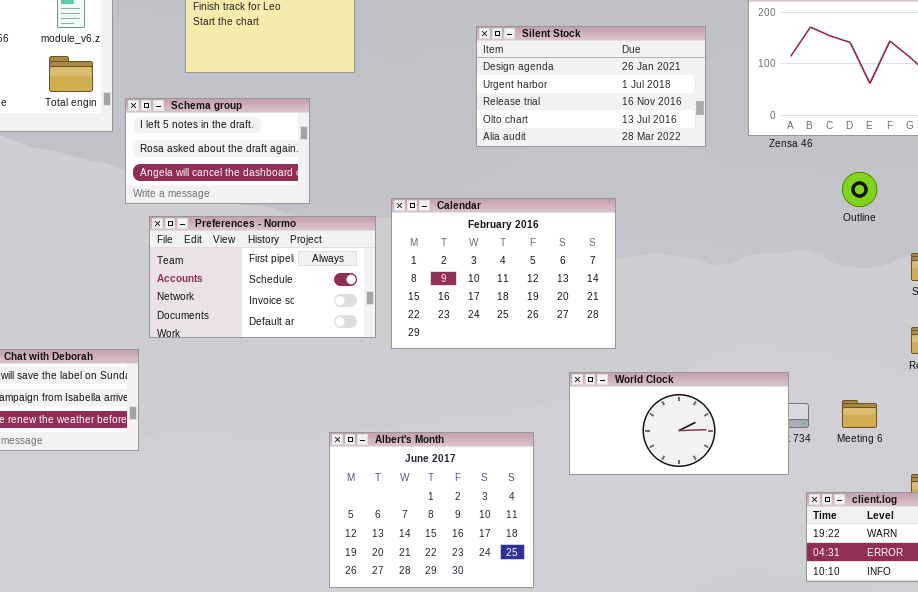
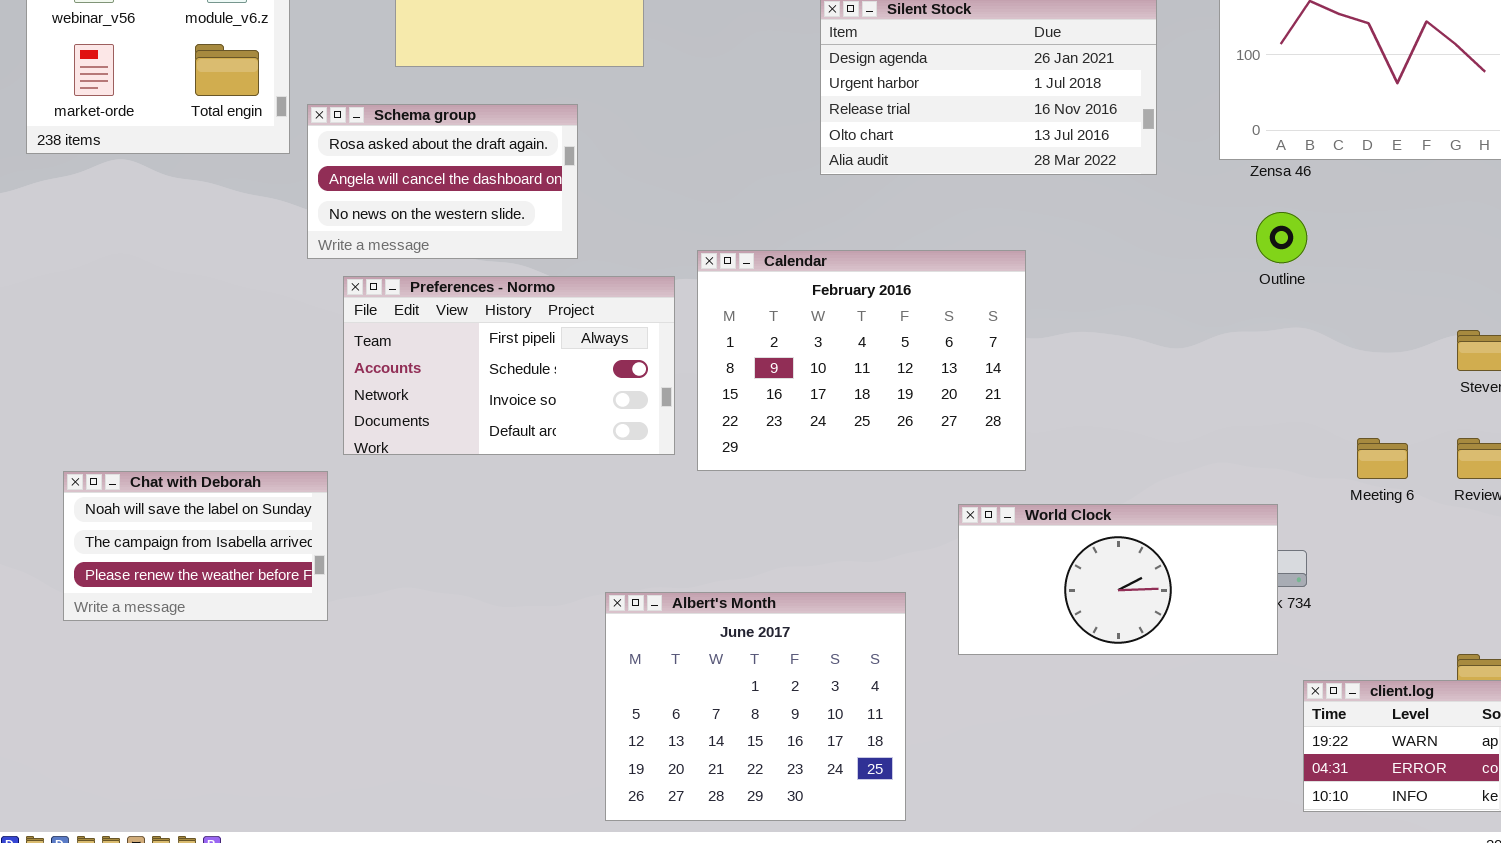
Schema group: [125,98,310,204] -> [307,104,578,259], scrolled down 1 row
Outline: [842,172,877,207] -> [1256,212,1307,263], moved
Meeting 6: [842,400,877,428] -> [1357,438,1408,479], moved

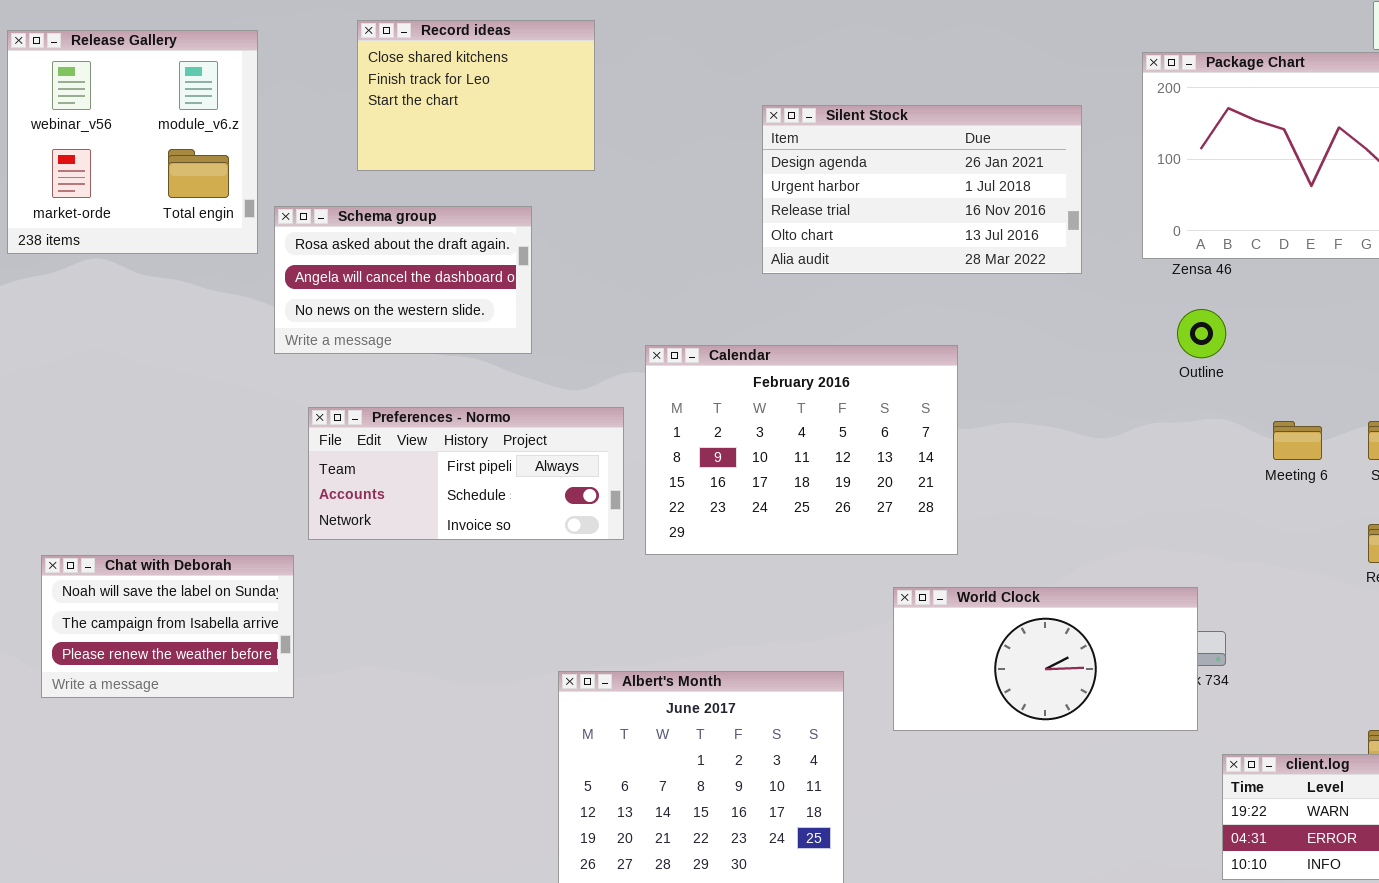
Preferences - Normo: [343,276,675,455] -> [308,407,624,540], resized
Meeting 6: [1357,438,1408,479] -> [1273,421,1322,460], moved

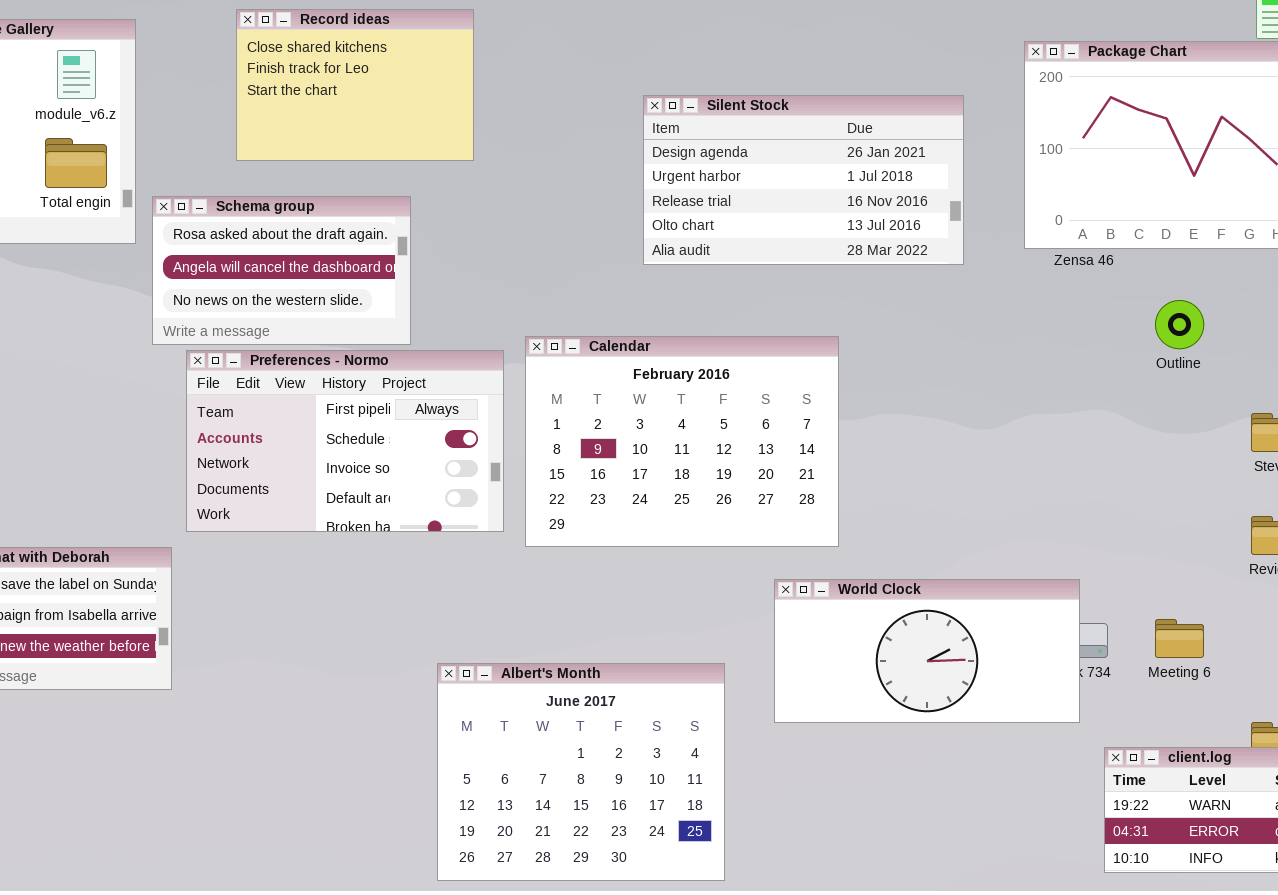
Outline: [1177,309,1226,358] -> [1155,300,1204,349], moved
Preferences - Normo: [308,407,624,540] -> [186,350,504,532], resized
Meeting 6: [1273,421,1322,460] -> [1155,619,1204,658], moved

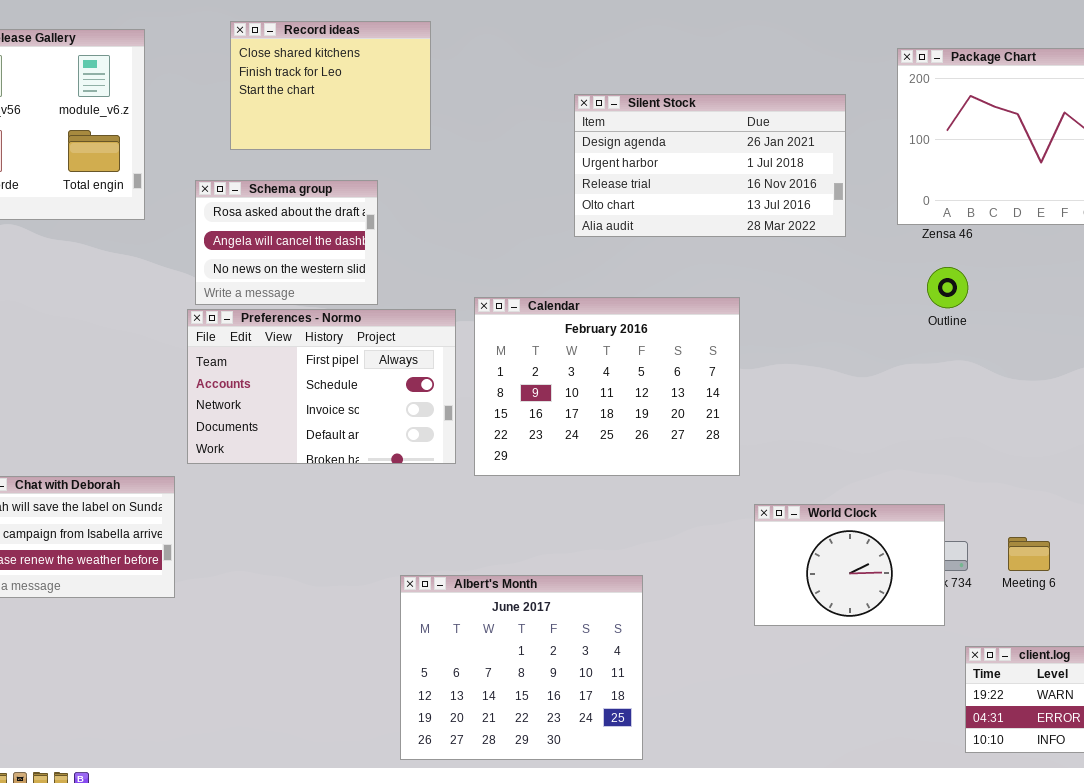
Schema group: [152,196,411,345] -> [195,180,378,305], resized
Outline: [1155,300,1204,349] -> [927,267,968,308], moved
World Clock: [774,579,1080,723] -> [754,504,945,626], resized

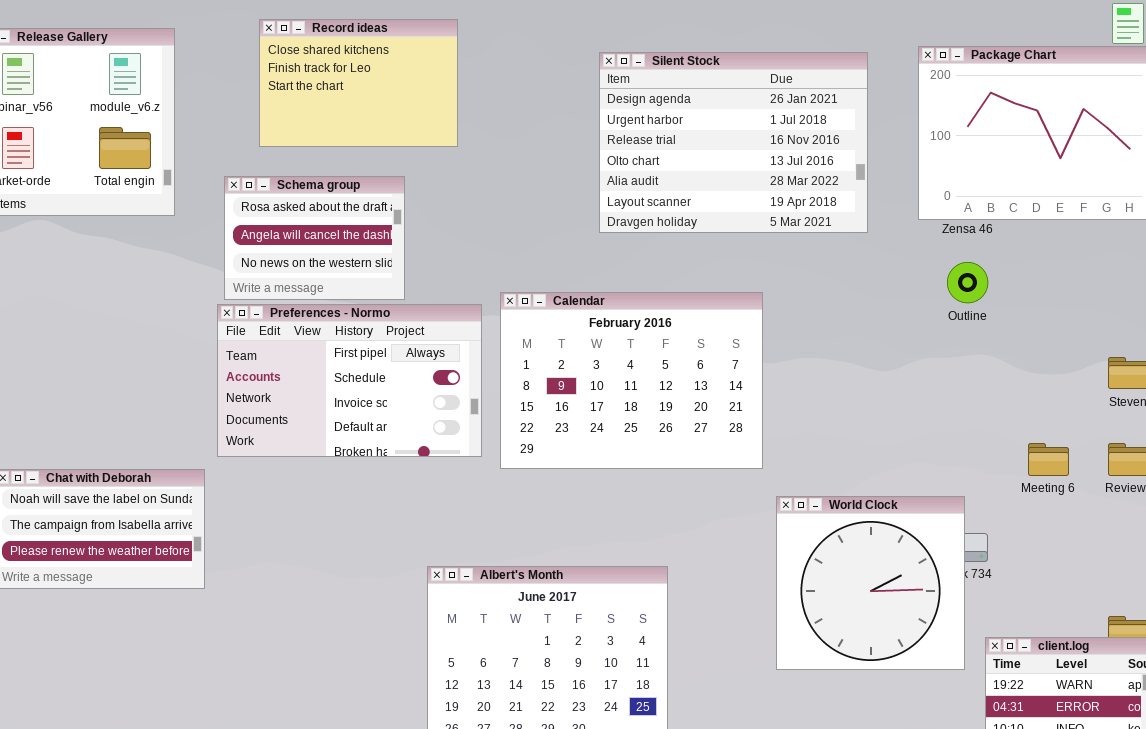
Silent Stock: [574,94,846,237] -> [599,52,868,233], resized
World Clock: [754,504,945,626] -> [776,496,965,670], resized
Meeting 6: [1008,537,1050,571] -> [1028,443,1069,476], moved

